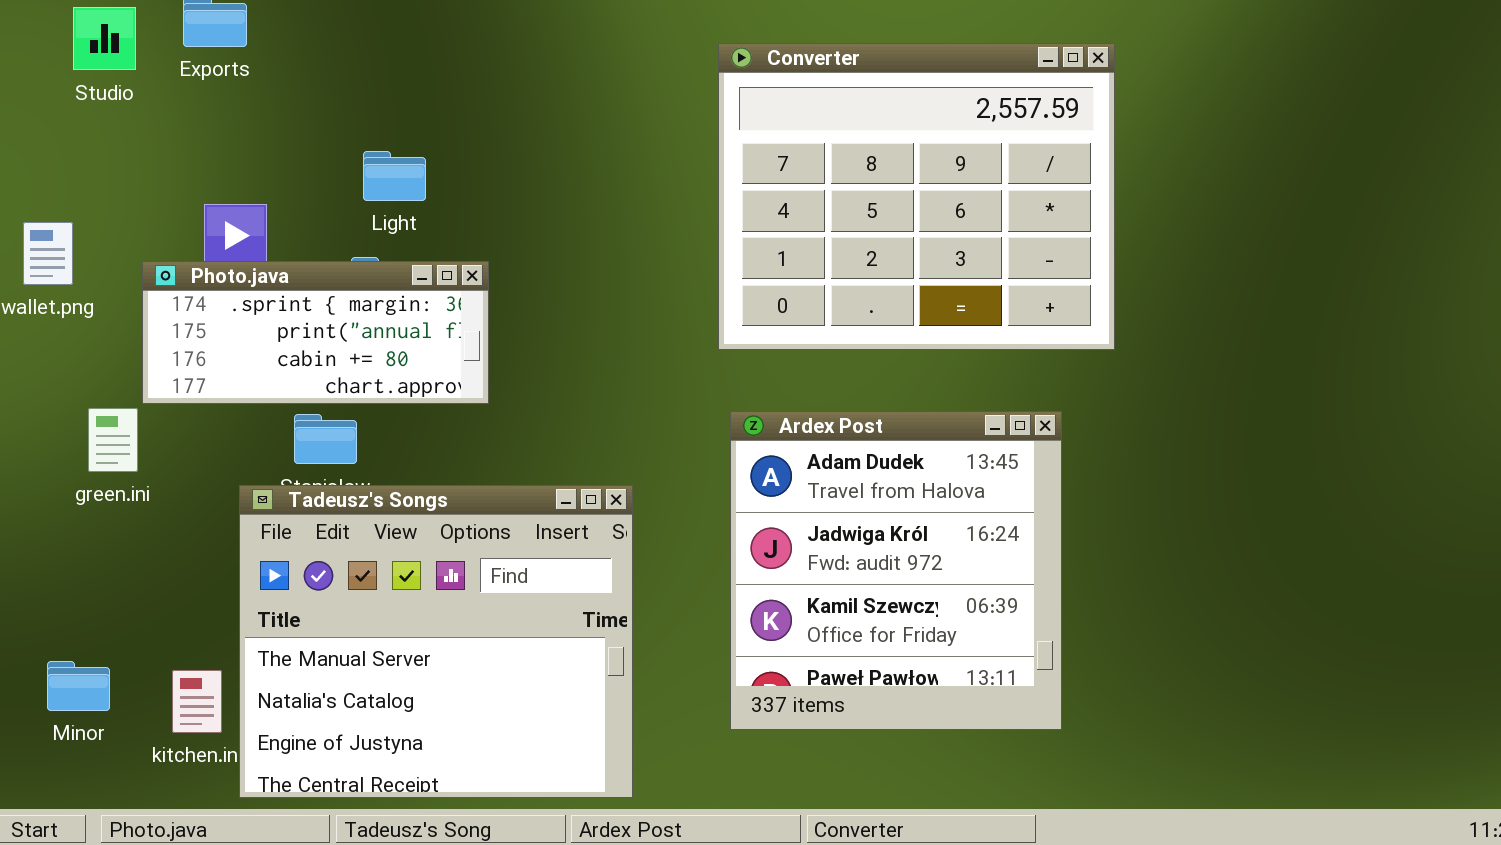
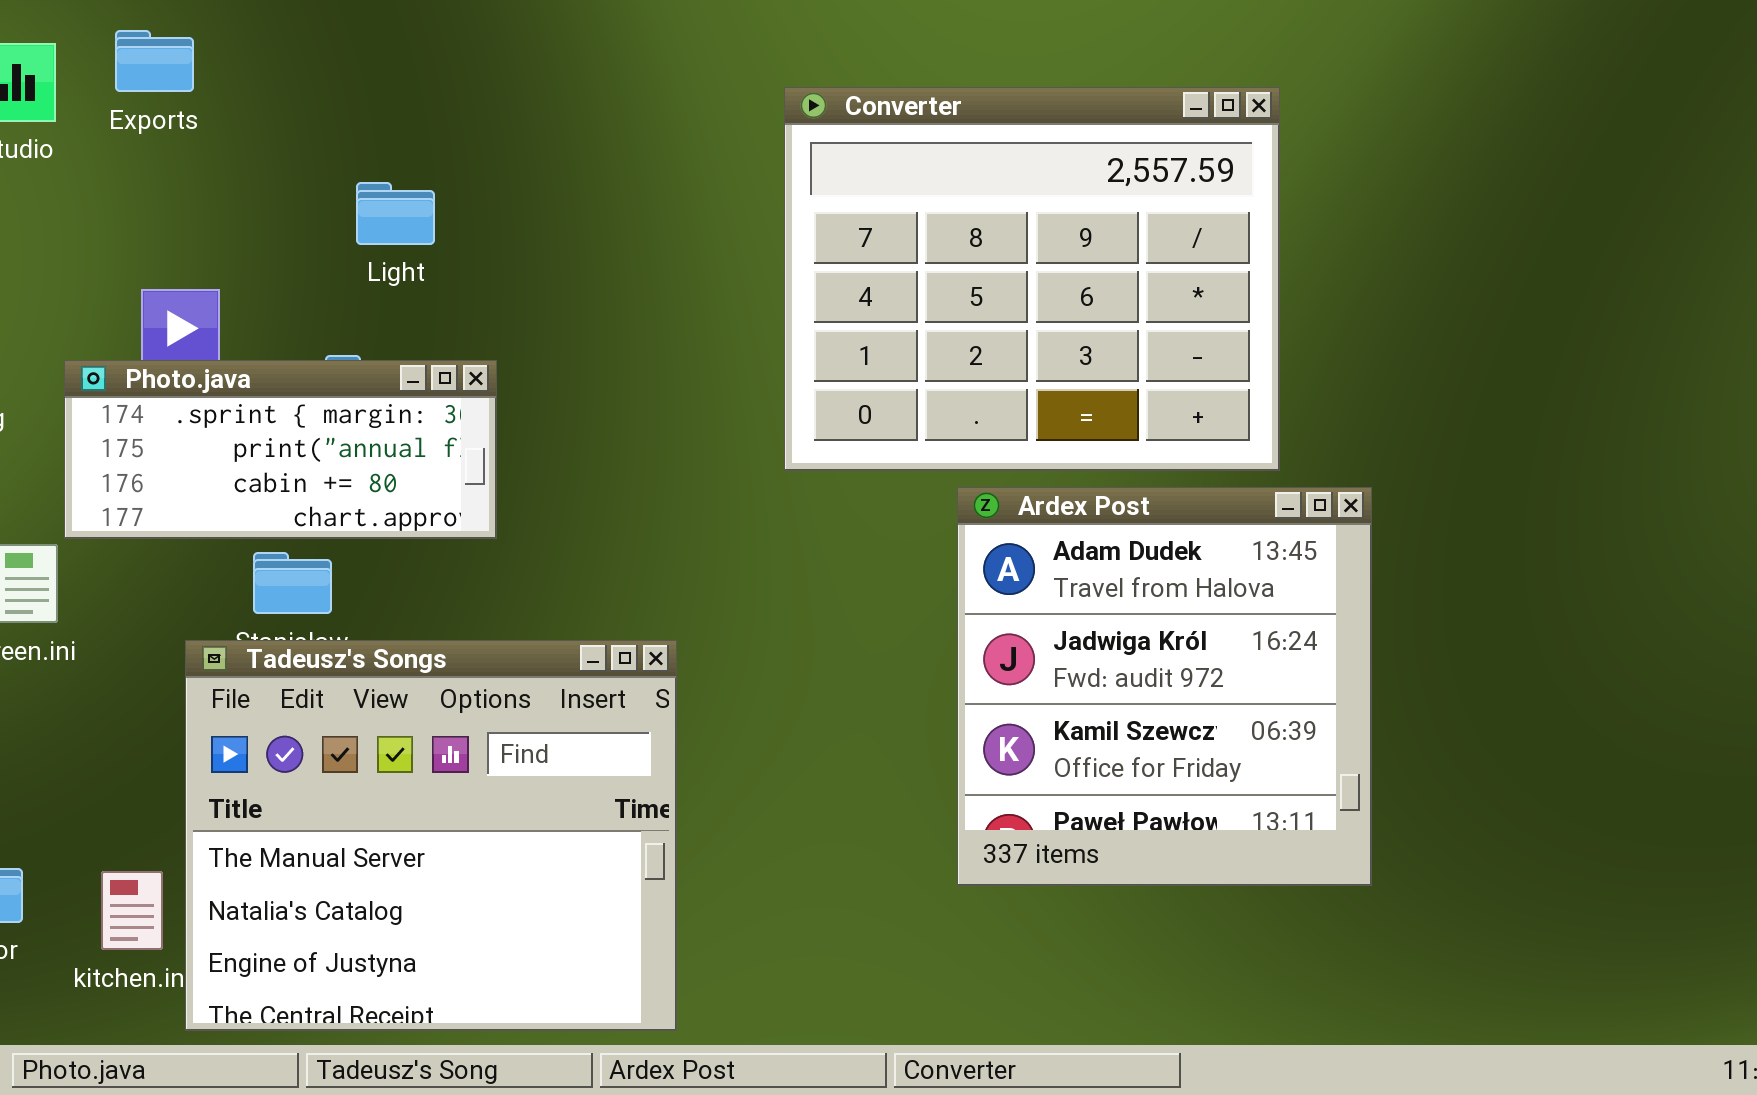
Light: [363,151,426,201] -> [356,182,435,245], moved
Ardex Post: [730,411,1062,730] -> [957,487,1372,886], moved

